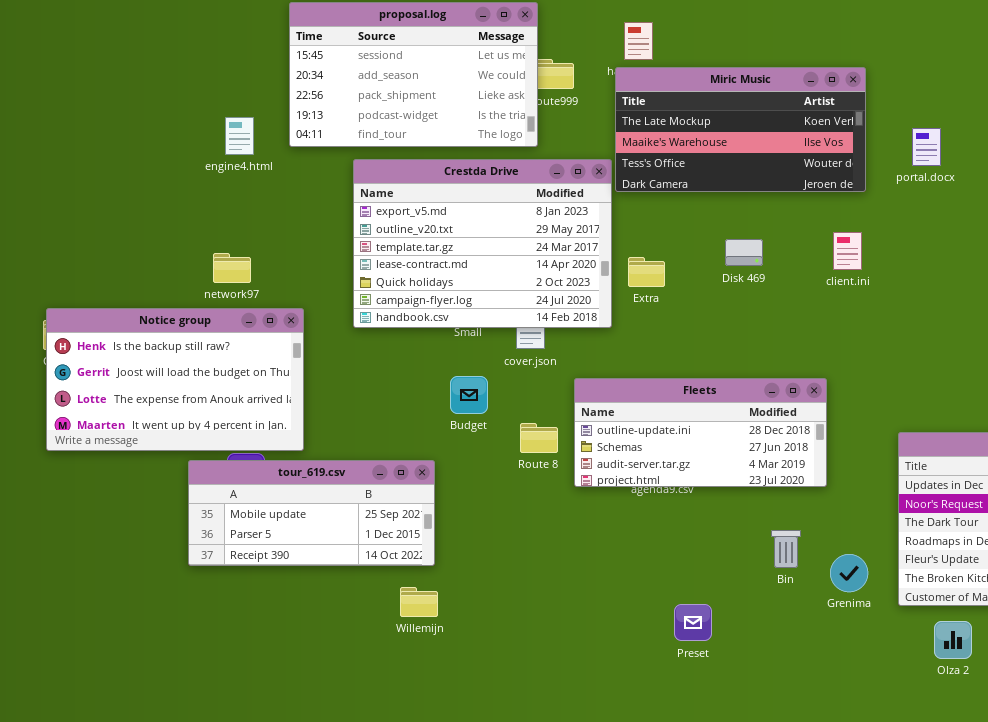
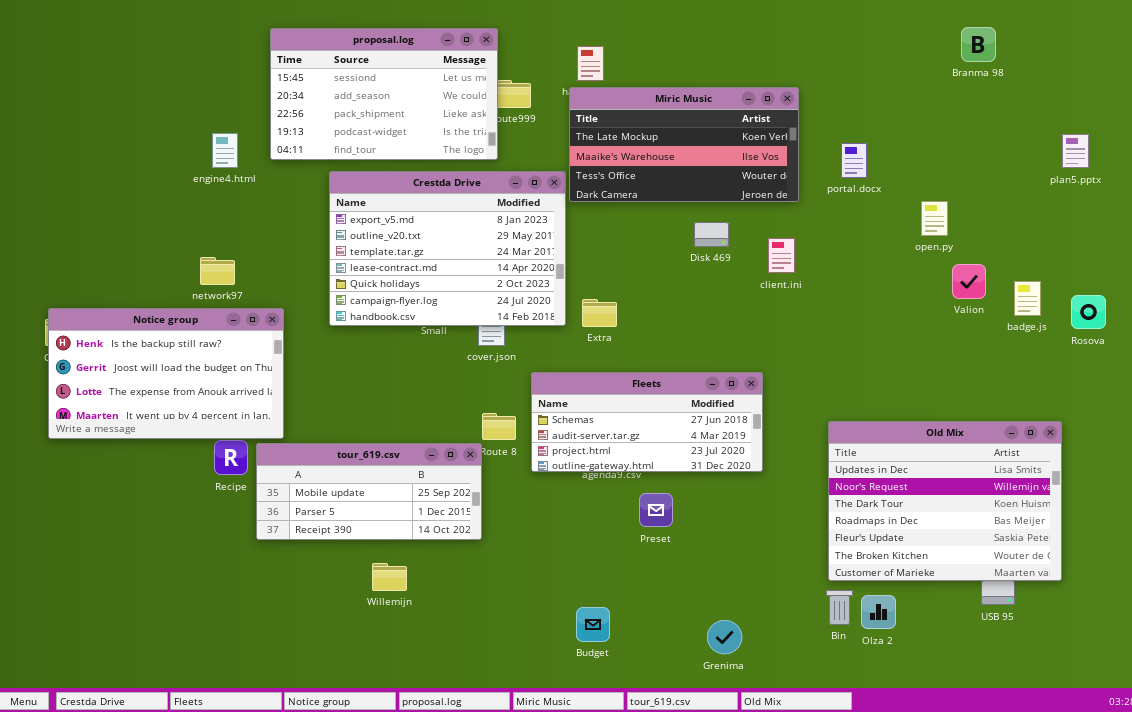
Disk 469: [725,239,763,266] -> [694,222,729,247], moved
Extra: [628,257,665,287] -> [582,299,617,327], moved
Budget: [450,376,488,414] -> [576,607,610,642], moved
Fleets: [574,378,827,487] -> [531,372,763,472], scrolled down 1 row
tour_619.csv: [188,460,435,566] -> [256,443,482,540], moved
Bin: [771,530,801,568] -> [826,590,853,625], moved
Grenima: [830,554,868,592] -> [707,620,742,654], moved
Preset: [674,604,712,641] -> [639,493,673,527], moved

